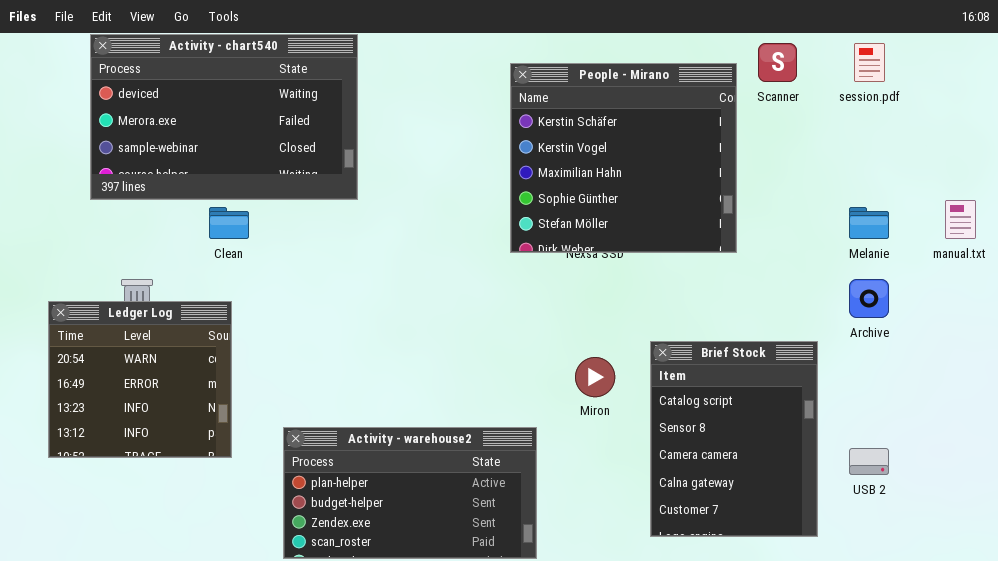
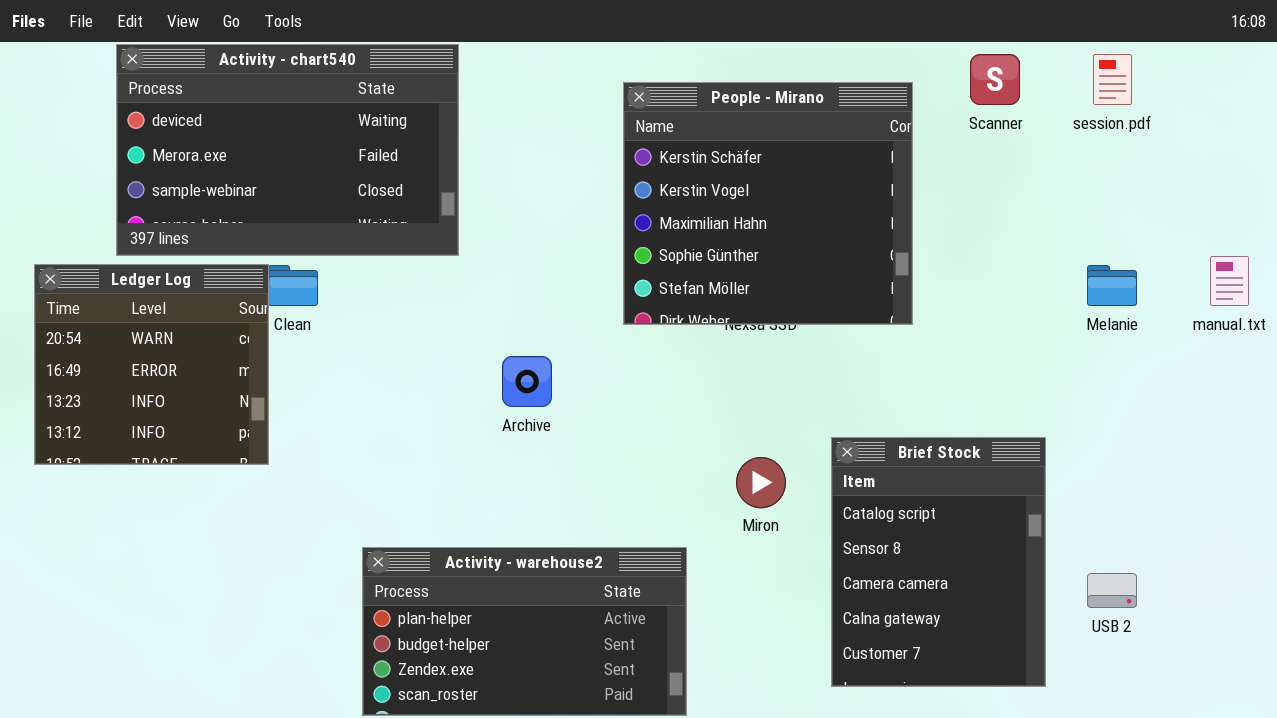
People - Mirano: [510,63,737,253] -> [623,82,913,325], moved
Archive: [849,279,889,318] -> [502,356,552,407], moved
Ledger Log: [48,301,232,458] -> [34,264,269,465], moved

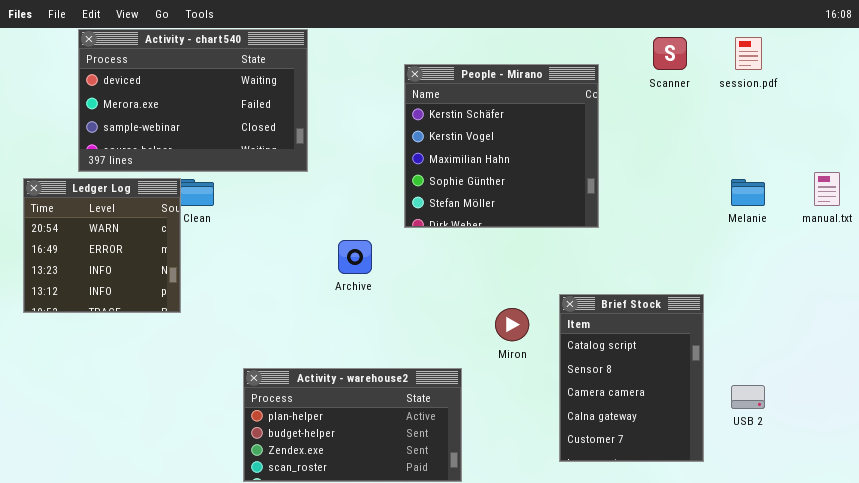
People - Mirano: [623,82,913,325] -> [404,64,599,228], moved

